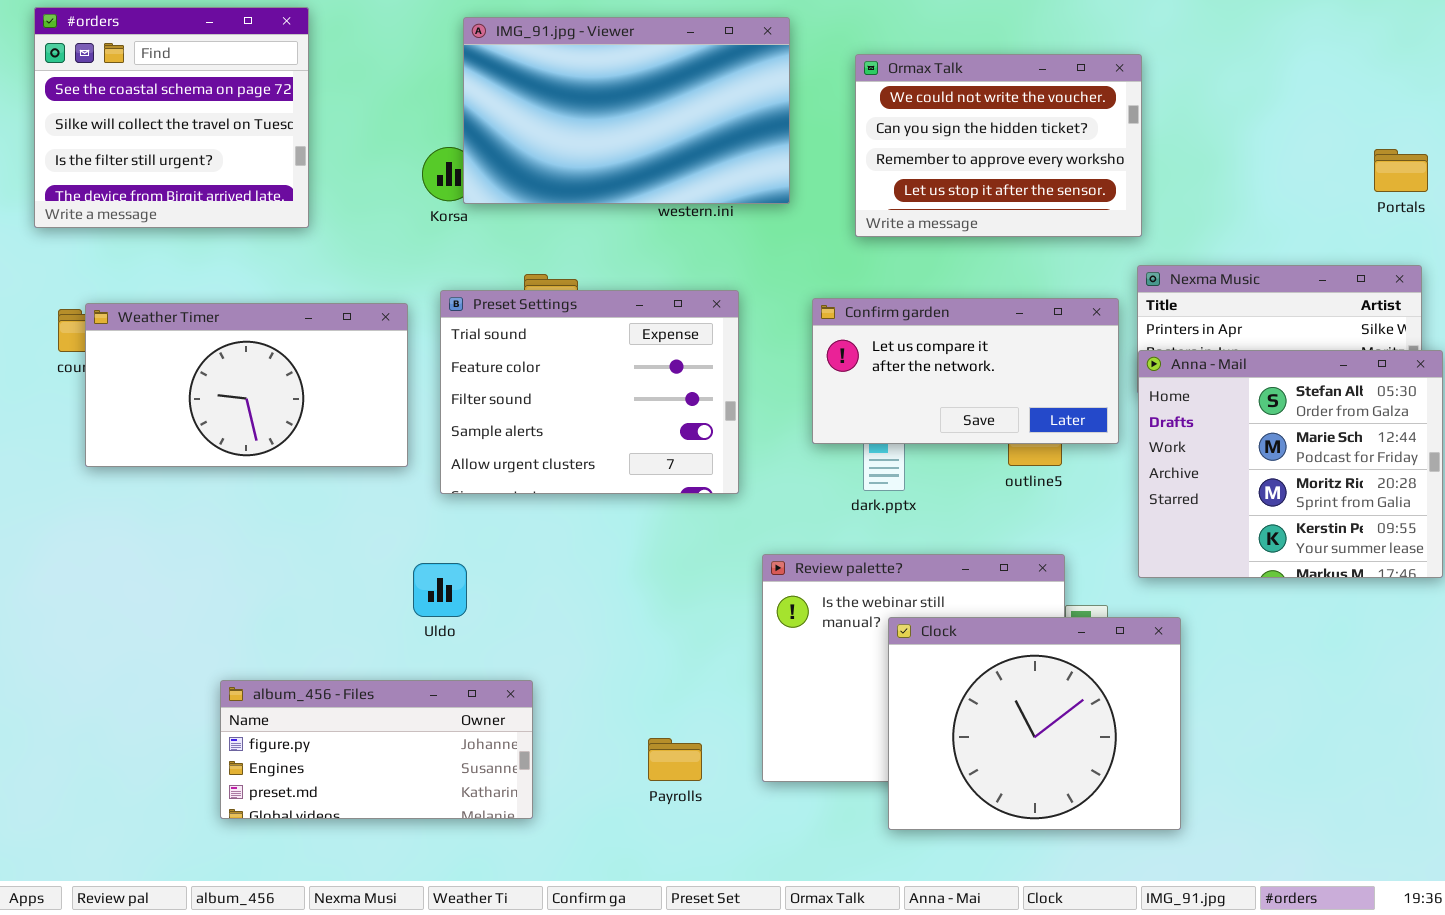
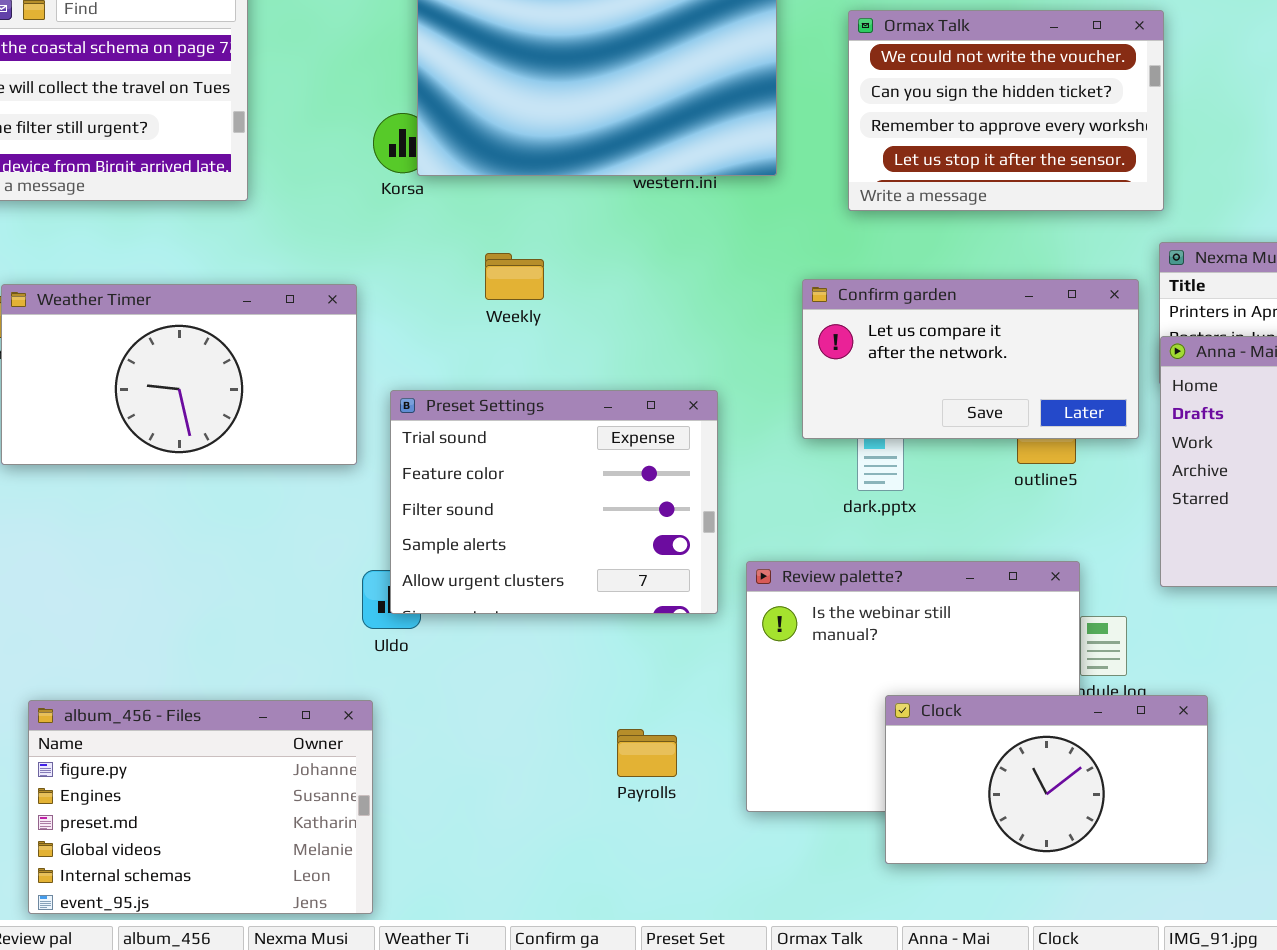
Preset Settings: [440,290,739,494] -> [390,390,718,614], moved
Clock: [888,617,1181,830] -> [885,695,1208,864], resized
album_456 - Files: [220,680,533,819] -> [28,700,373,914], moved, resized
Payrolls: [648,738,702,781] -> [617,729,677,777], moved

